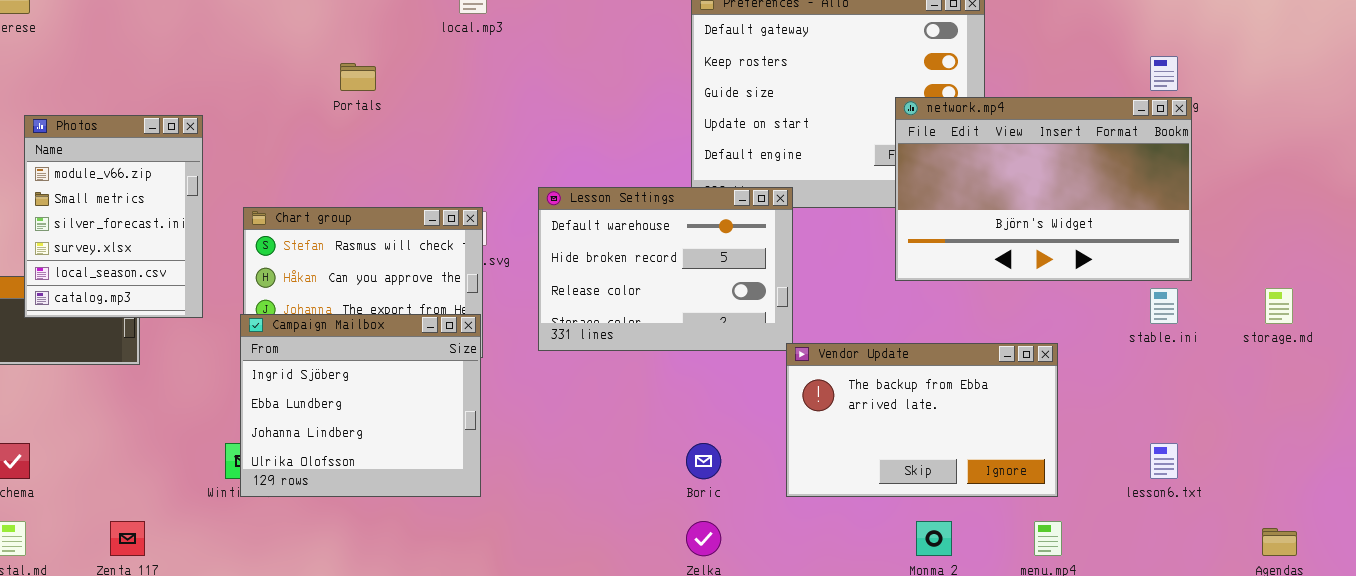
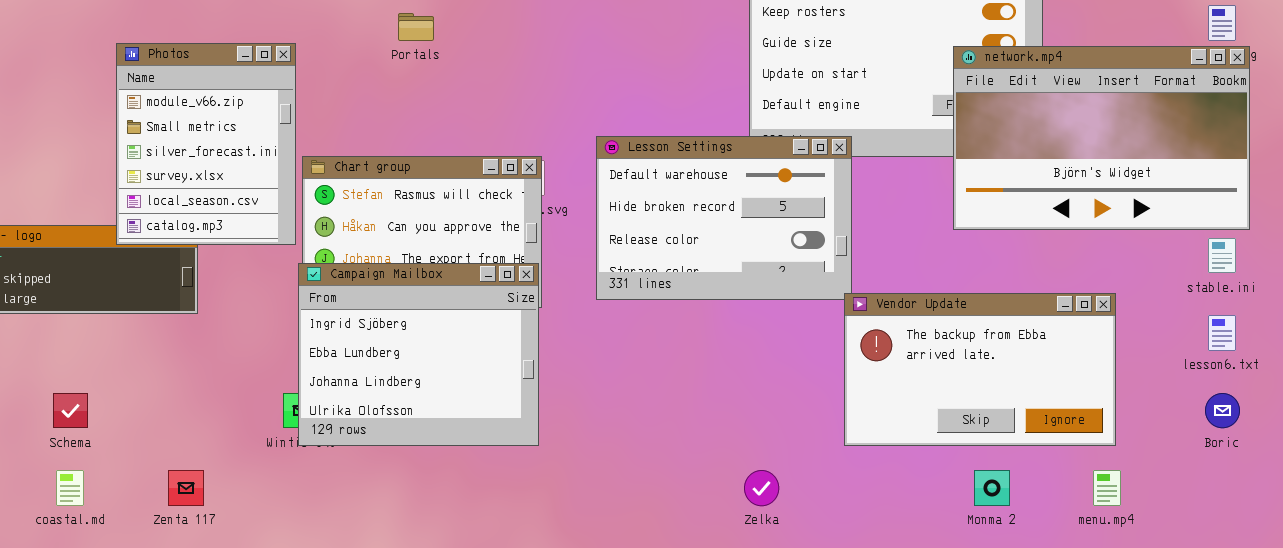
Photos: [24,115,203,318] -> [116,43,296,245], moved
Boric: [686,443,721,479] -> [1205,393,1240,428], moved
lesson6.txt: [1150,443,1178,479] -> [1208,315,1236,351], moved

